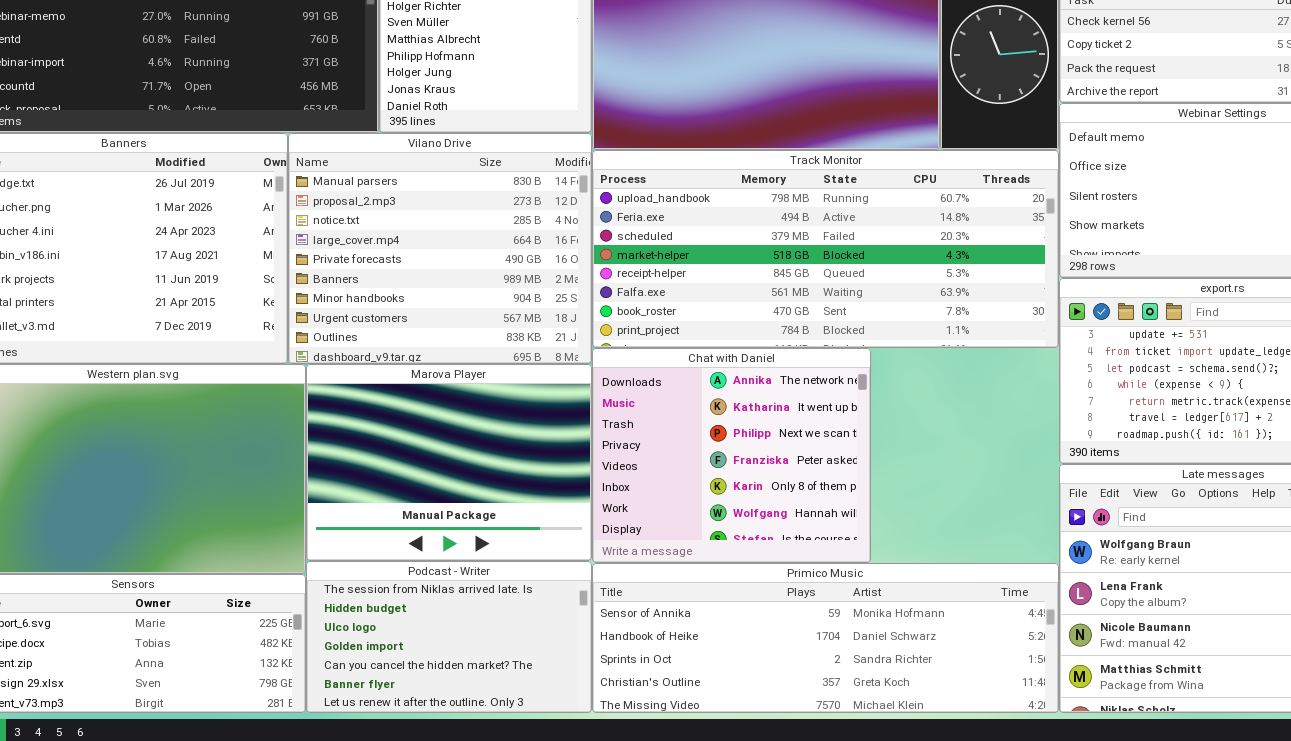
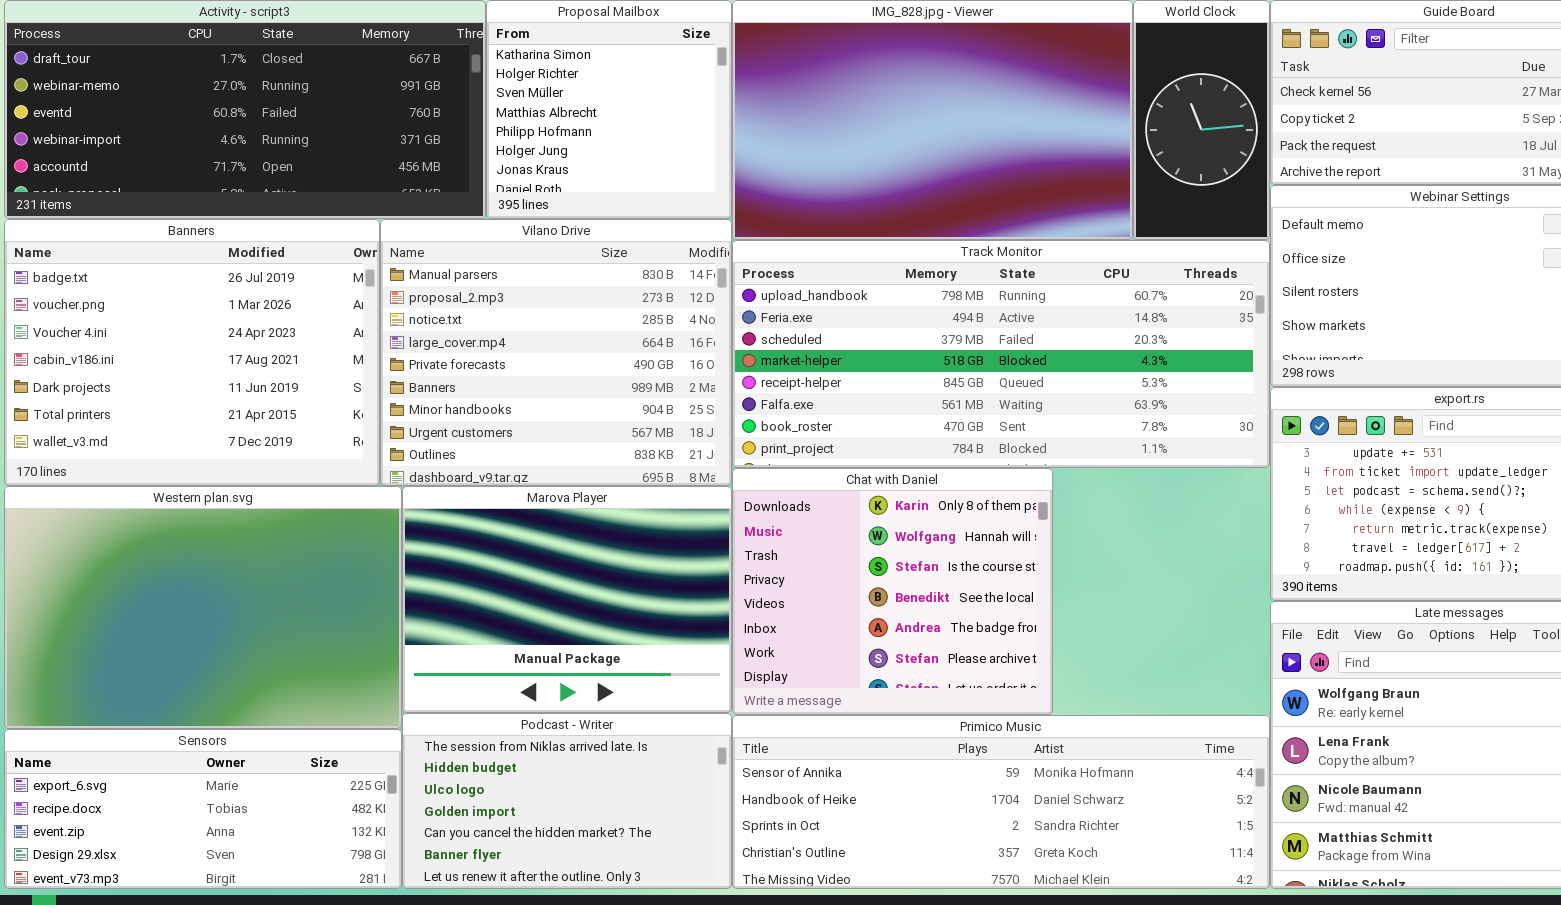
Chat with Daniel: [592,348,871,563] -> [732,468,1053,715], scrolled down 4 rows

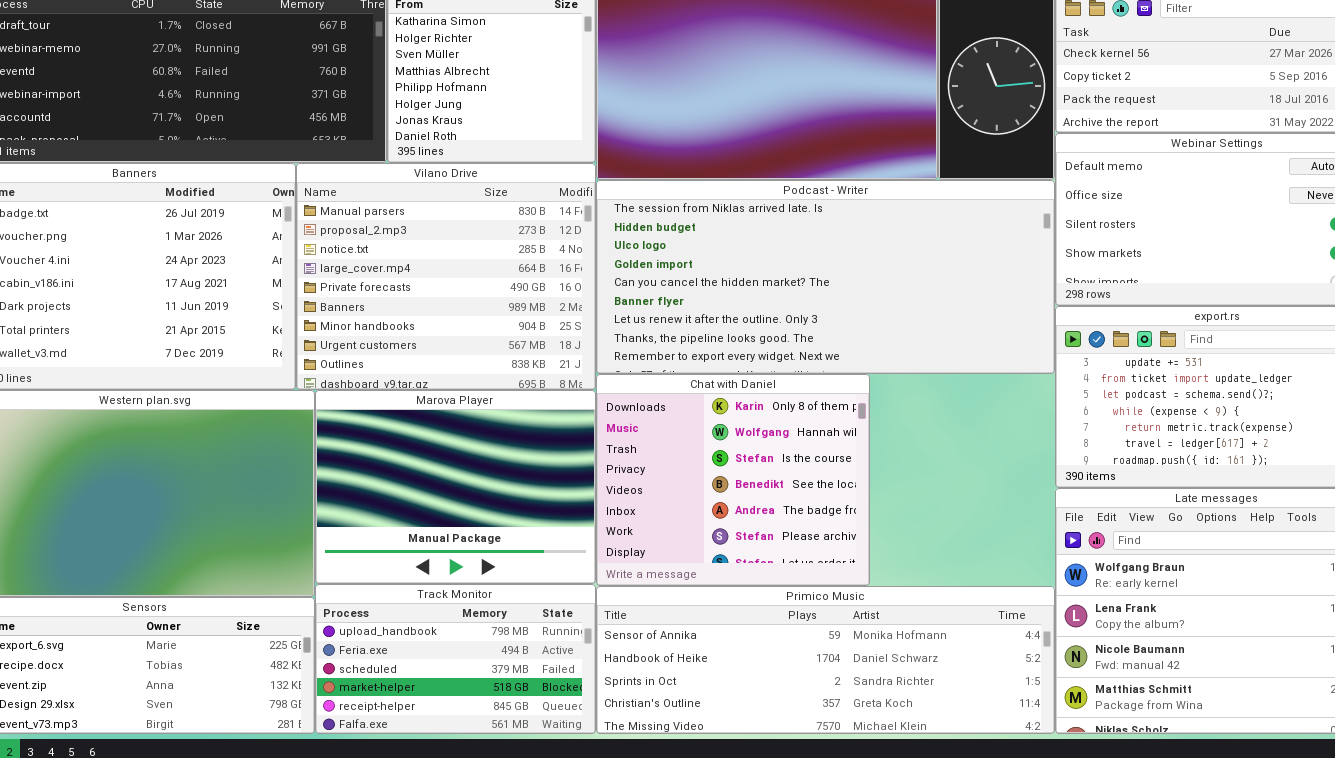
Track Monitor: [732,240,1270,468] -> [315,584,596,734], moved, resized
Podcast - Writer: [402,713,732,889] -> [596,180,1055,374], moved, resized

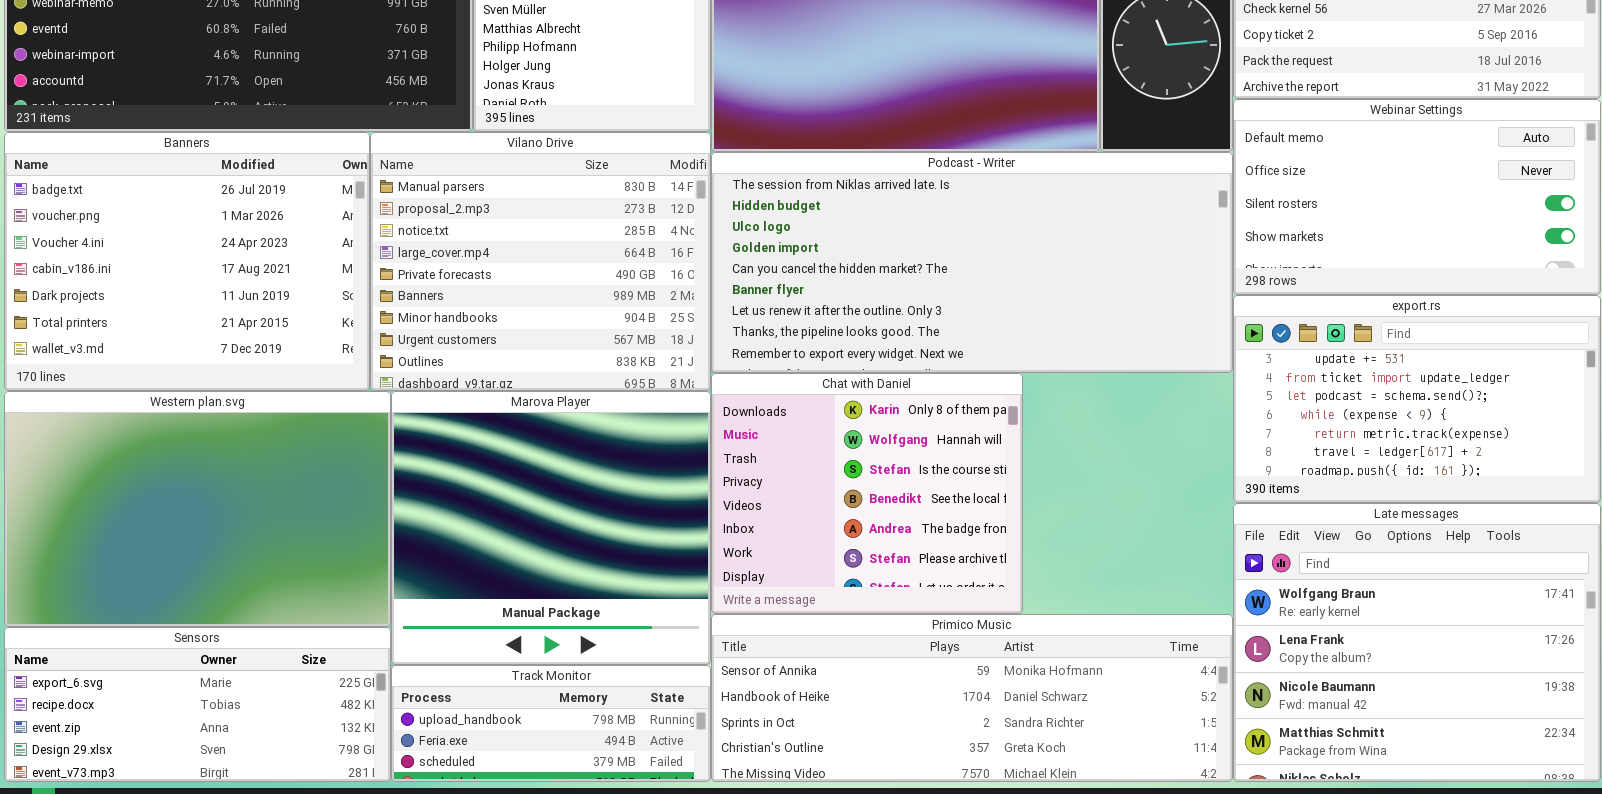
Marova Player: [315,390,596,584] -> [391,391,711,665], resized
Track Monitor: [315,584,596,734] -> [391,665,711,782], resized

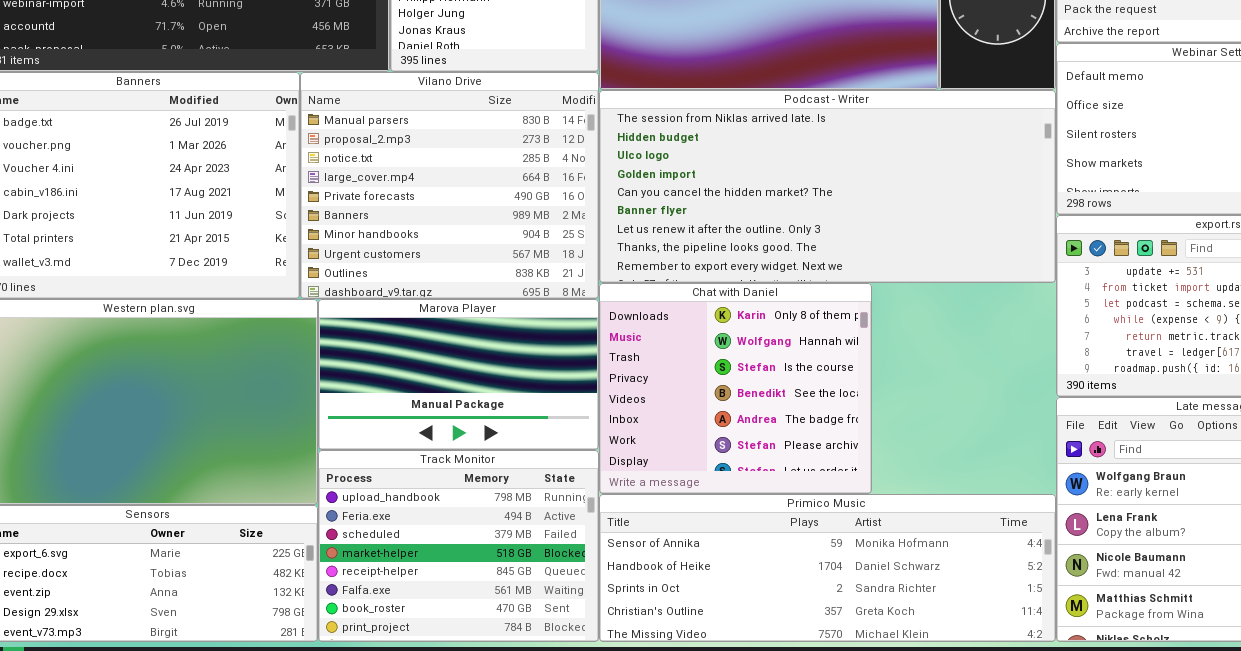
Marova Player: [391,391,711,665] -> [318,299,599,450], resized
Track Monitor: [391,665,711,782] -> [318,450,599,642], resized

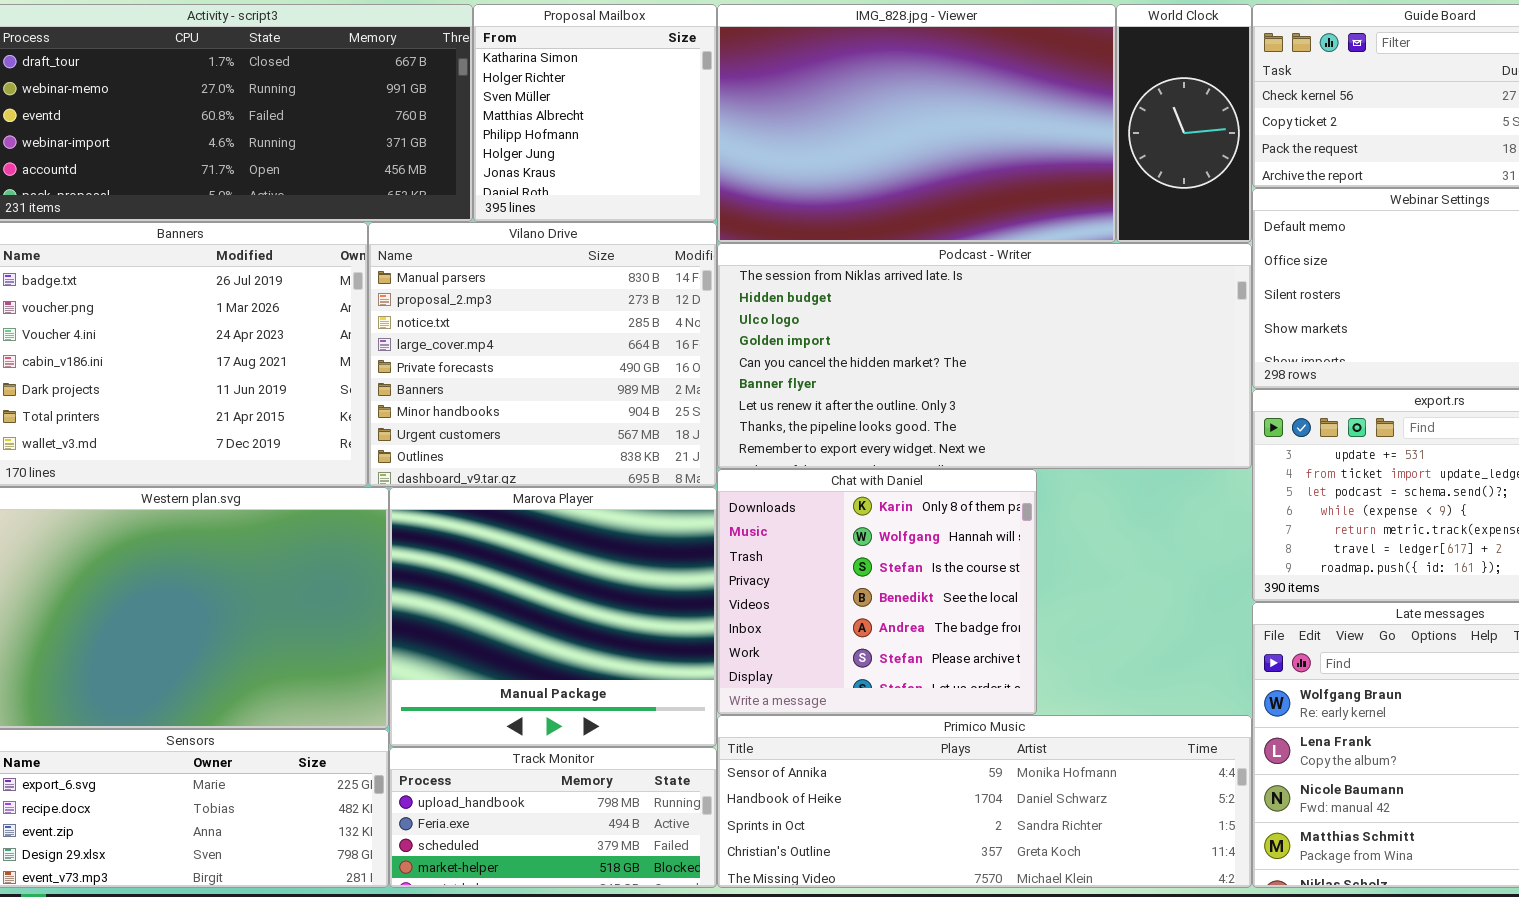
Marova Player: [318,299,599,450] -> [389,487,717,747], resized
Track Monitor: [318,450,599,642] -> [389,747,717,888], resized

